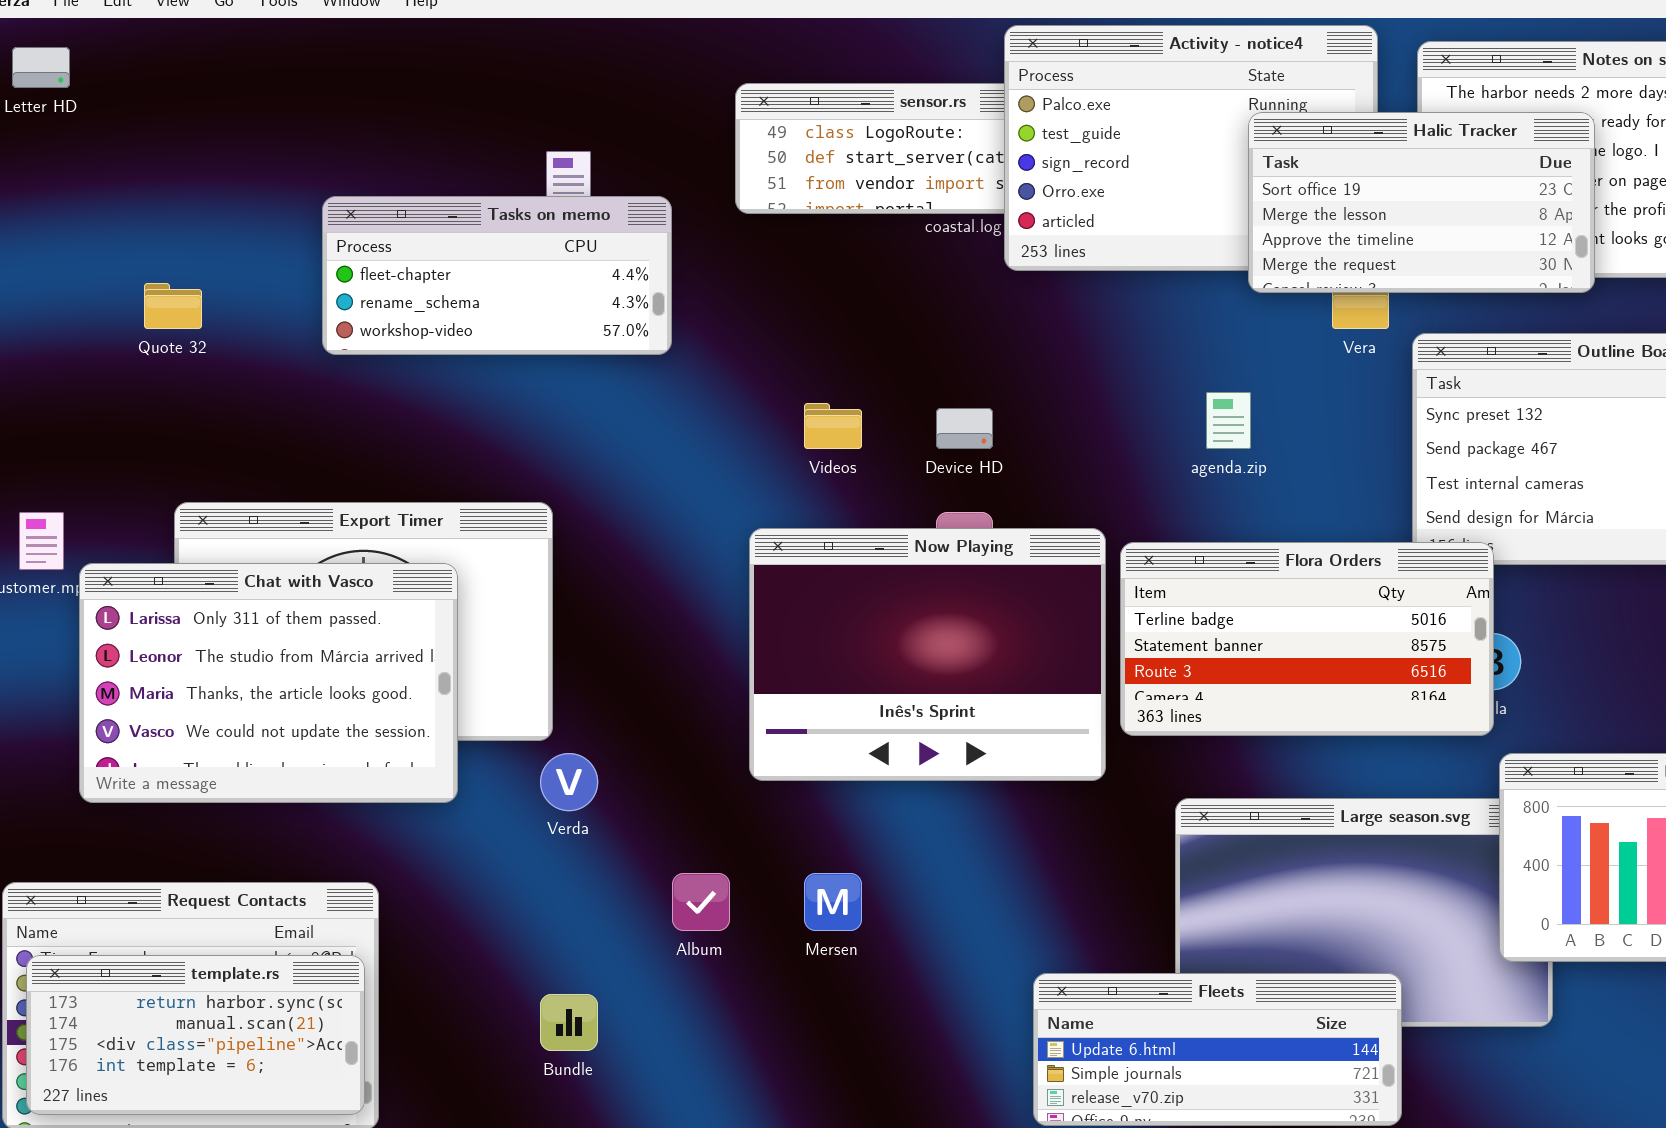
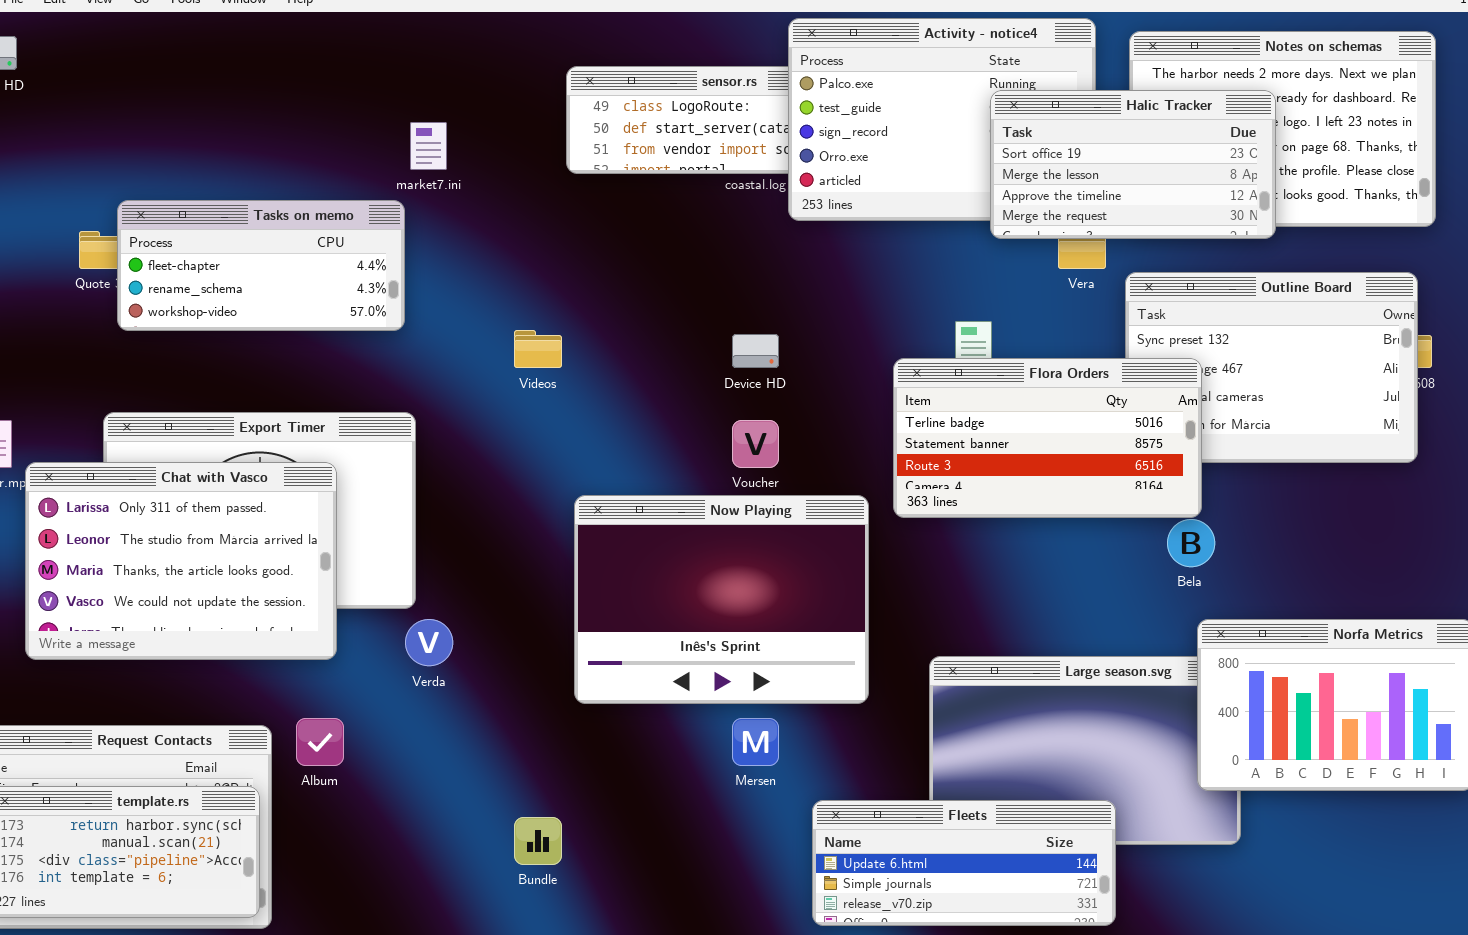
Tasks on memo: [322,196,672,355] -> [117,200,405,331], moved
Videos: [804,403,862,449] -> [514,330,562,368], moved
Now Playing: [749,528,1106,781] -> [574,495,869,704], moved
Flora Orders: [1120,542,1494,736] -> [893,358,1202,518], moved
Album: [672,873,730,931] -> [296,718,344,766], moved
Mersen: [804,873,862,931] -> [732,718,779,766], moved
Bundle: [540,994,598,1051] -> [514,817,562,865], moved

